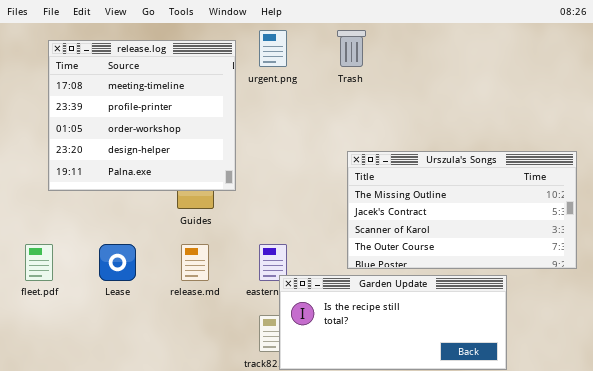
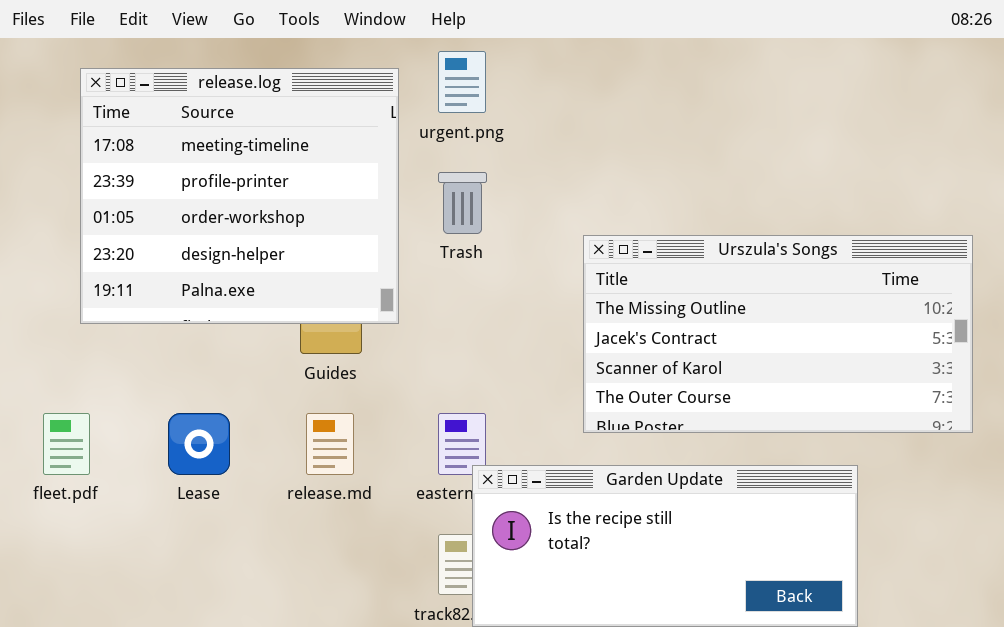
Trash: [337,30,366,67] -> [438,172,487,234], moved
Urszula's Songs: [347,151,577,269] -> [583,235,973,433], moved

